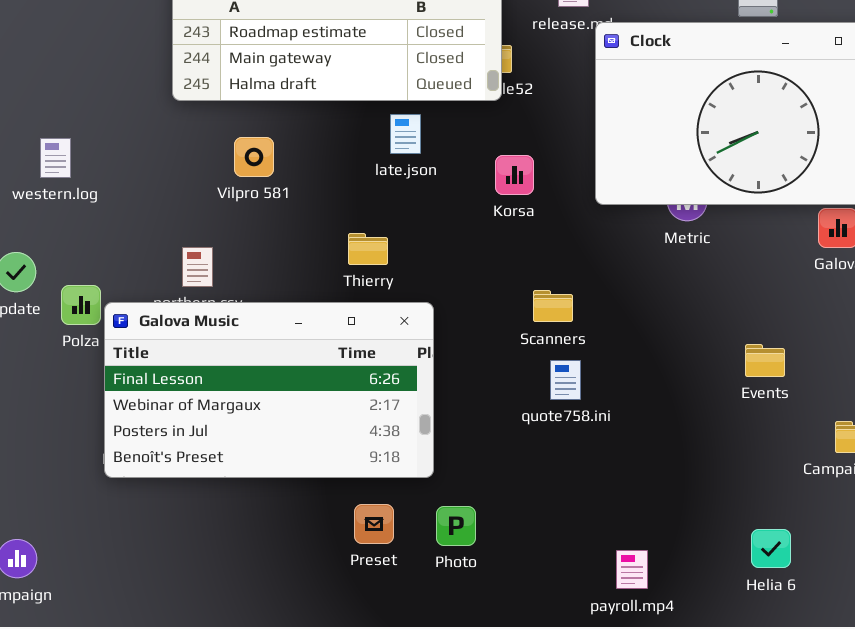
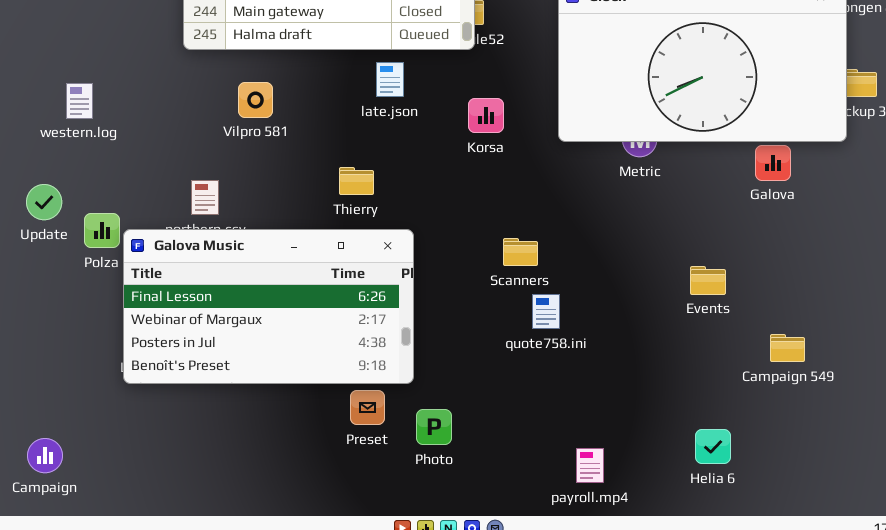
Scanners: [533,290,573,322] -> [503,238,538,266], moved
quote758.ini: [550,360,581,400] -> [532,294,560,329], moved
Preset: [354,504,394,544] -> [350,390,385,425], moved

